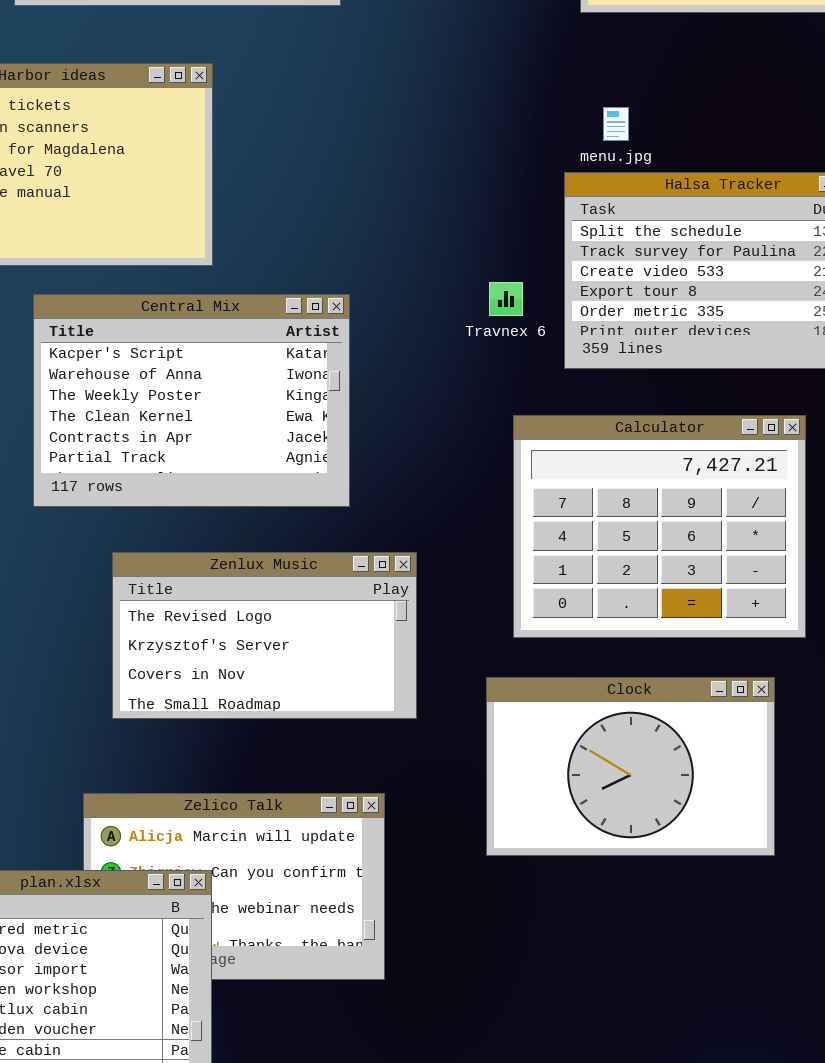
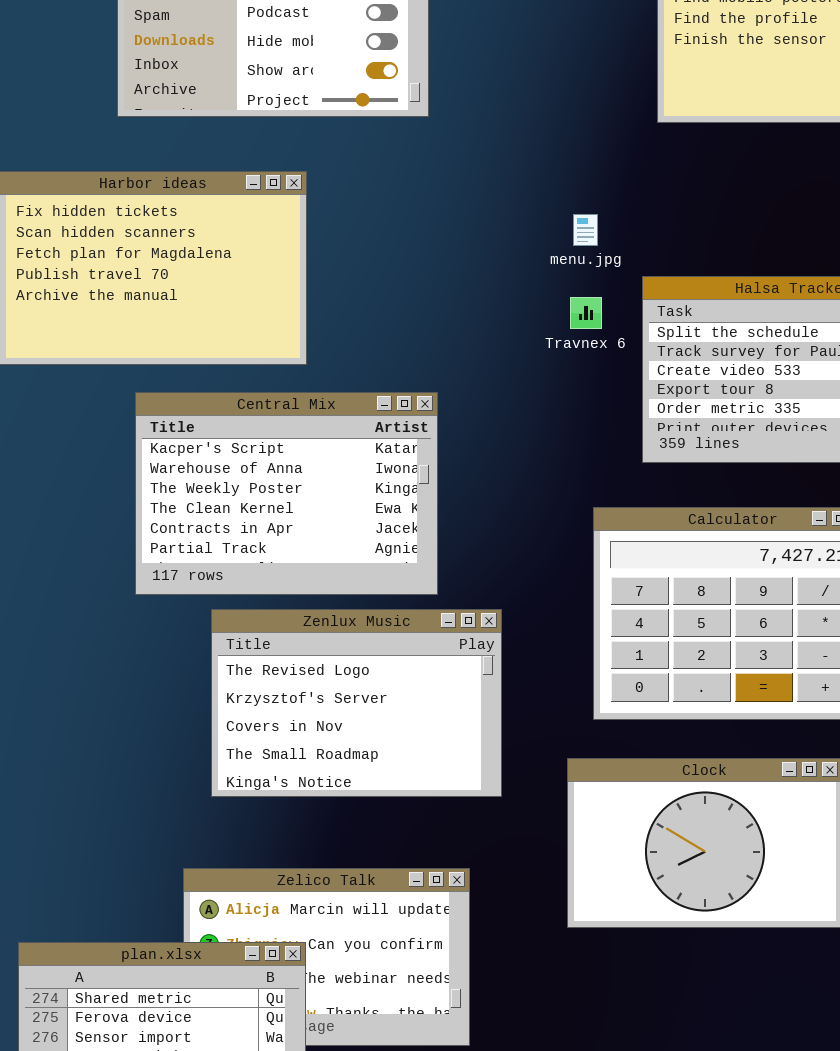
menu.jpg: [603,107,629,141] -> [573,214,598,246], moved
Travnex 6: [489,282,523,316] -> [570,297,602,329], moved
Zenlux Music: [112,552,417,719] -> [211,609,502,797], resized

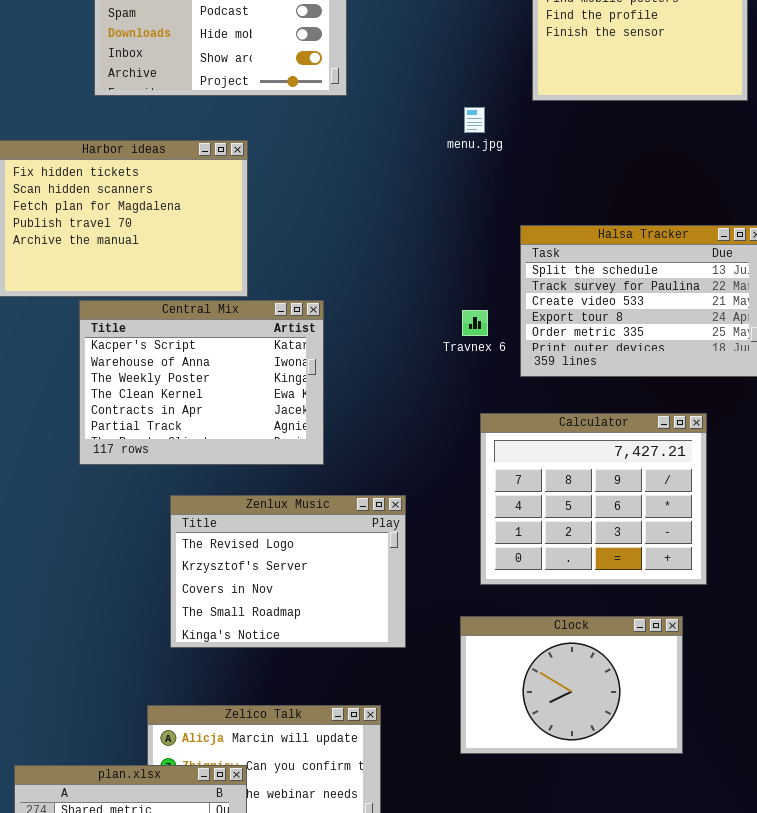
menu.jpg: [573,214,598,246] -> [464,107,485,133], moved
Travnex 6: [570,297,602,329] -> [462,310,488,336], moved
Central Mix: [135,392,438,595] -> [79,300,324,465], moved

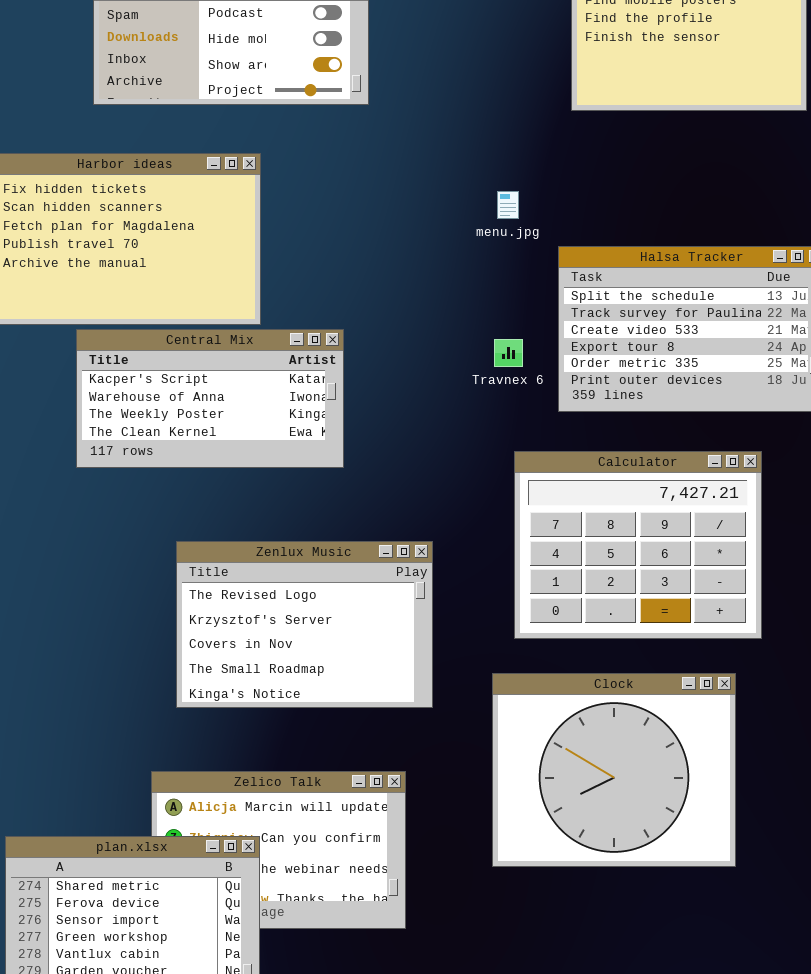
menu.jpg: [464,107,485,133] -> [497,191,519,219], moved
Central Mix: [79,300,324,465] -> [76,329,344,468], resized
Clock: [460,616,683,754] -> [492,673,736,867], resized

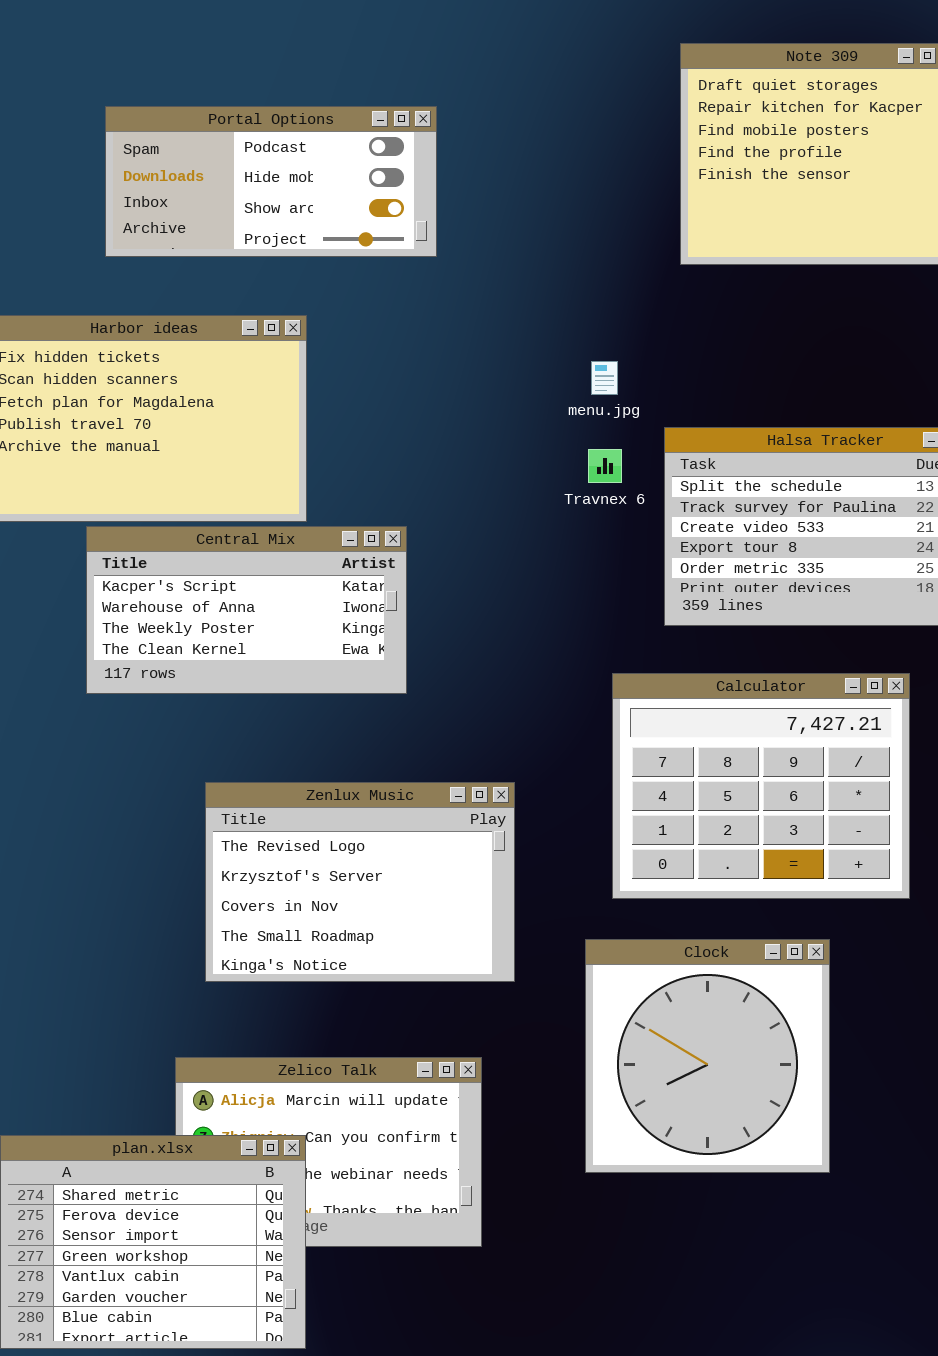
Travnex 6: [494,339,523,367] -> [588,449,622,483], moved
Clock: [492,673,736,867] -> [585,939,830,1173], resized

